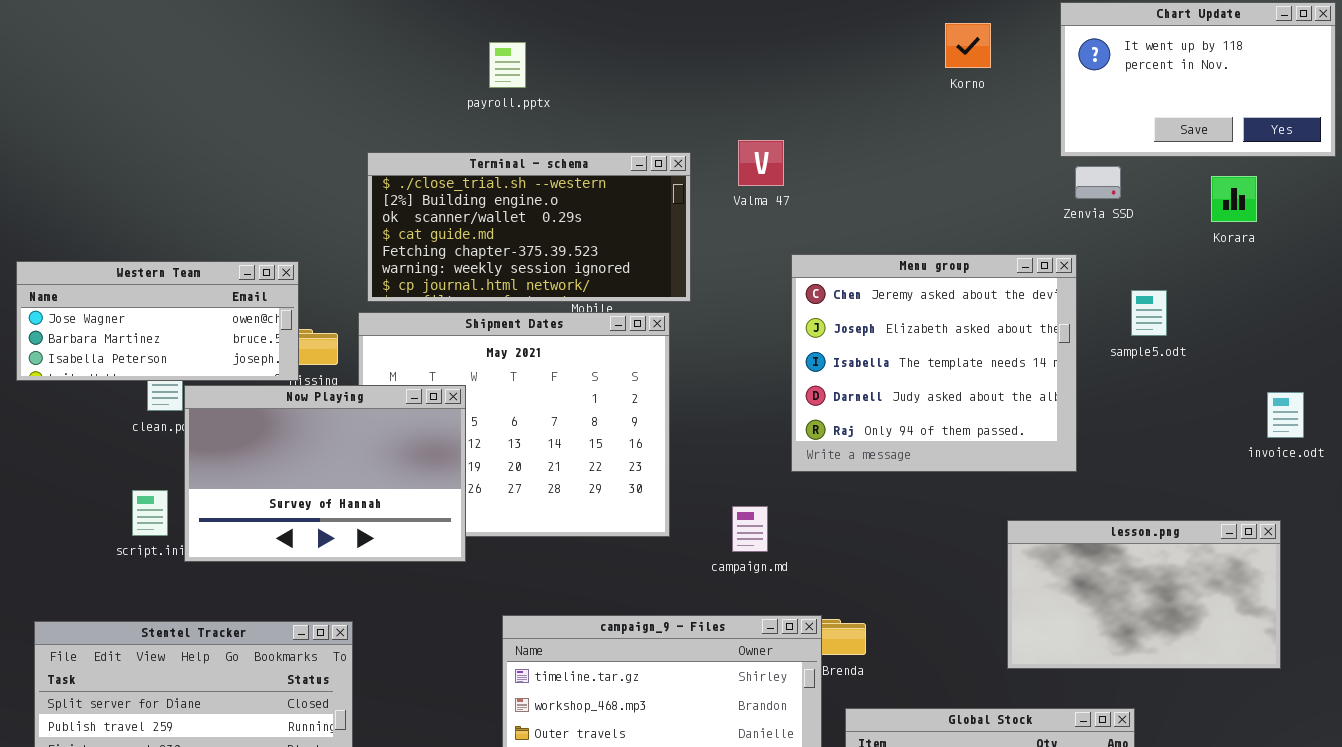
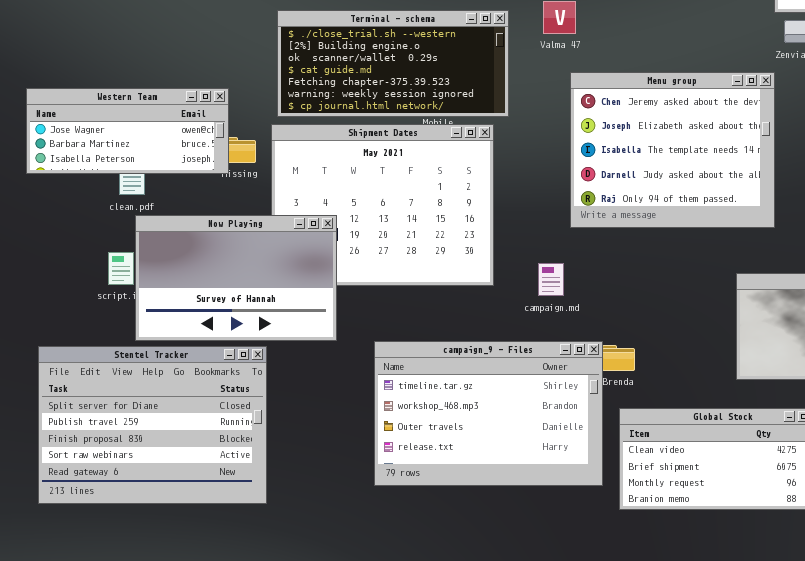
Menu group: [791,254,1077,472] -> [570,72,775,228], moved
Now Playing: [184,385,466,562] -> [135,215,337,341], moved

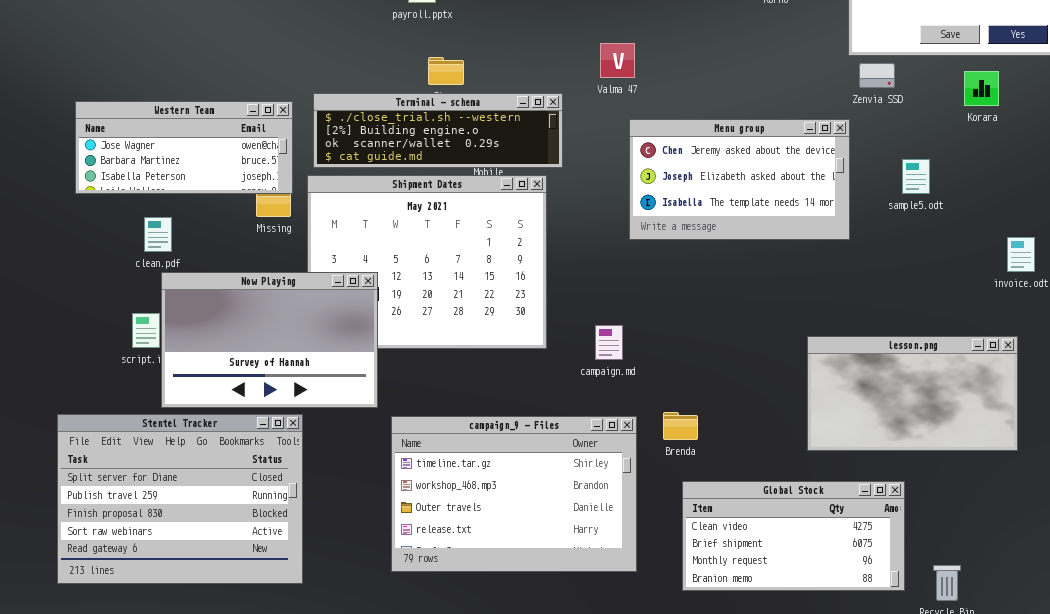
Terminal - schema: [277,10,509,117] -> [313,93,563,168], resized
Menu group: [570,72,775,228] -> [629,119,850,240], resized
Western Team: [26,88,229,174] -> [75,101,293,194], moved
campaign_9 - Files: [374,341,603,486] -> [391,416,637,572], moved

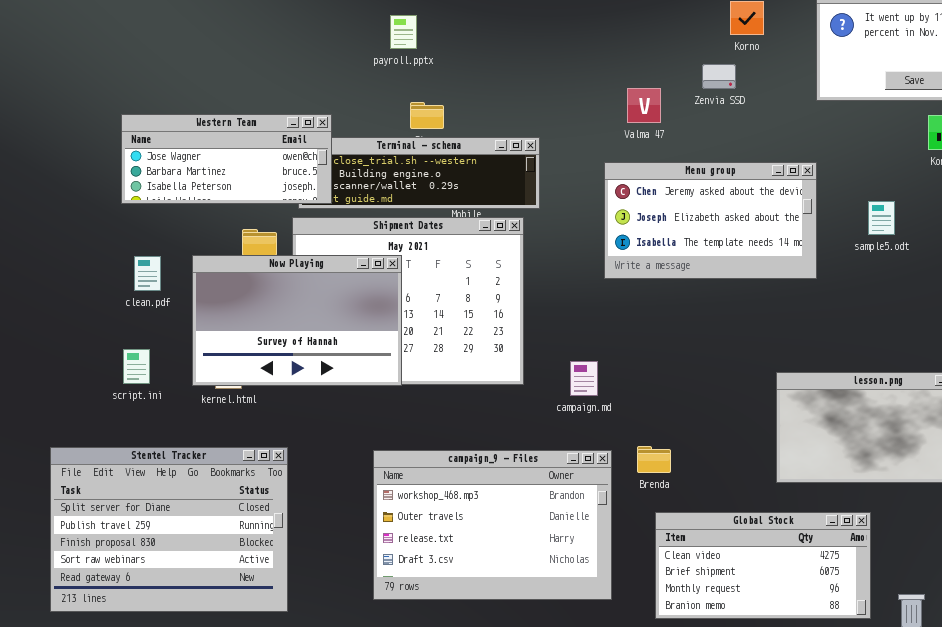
Valma 47: [600,43,635,78] -> [627,88,661,123], moved
Zenvia SSD: [859,63,895,88] -> [702,64,736,89], moved
Western Team: [75,101,293,194] -> [121,114,332,204], moved
Now Playing: [161,272,378,408] -> [192,255,402,386], moved
campaign_9 - Files: [391,416,637,572] -> [373,450,612,600], scrolled down 1 row

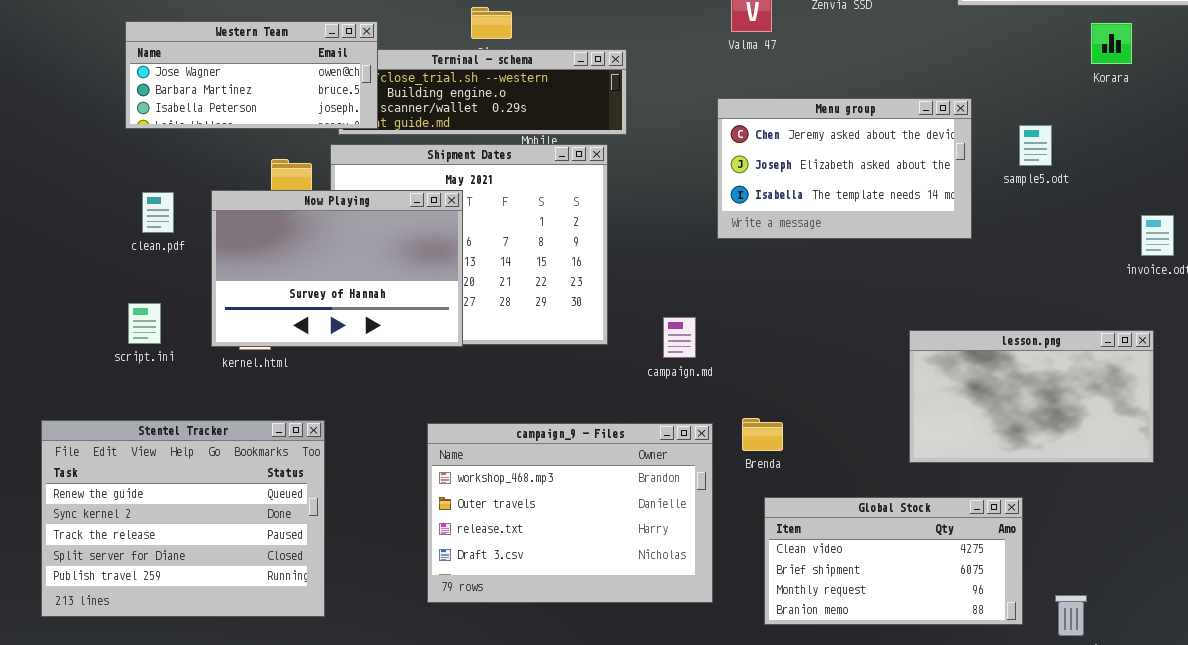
Menu group: [604,162,817,279] -> [717,98,972,239], moved
Stentel Tracker: [50,447,288,612] -> [41,420,325,617], scrolled up 3 rows

